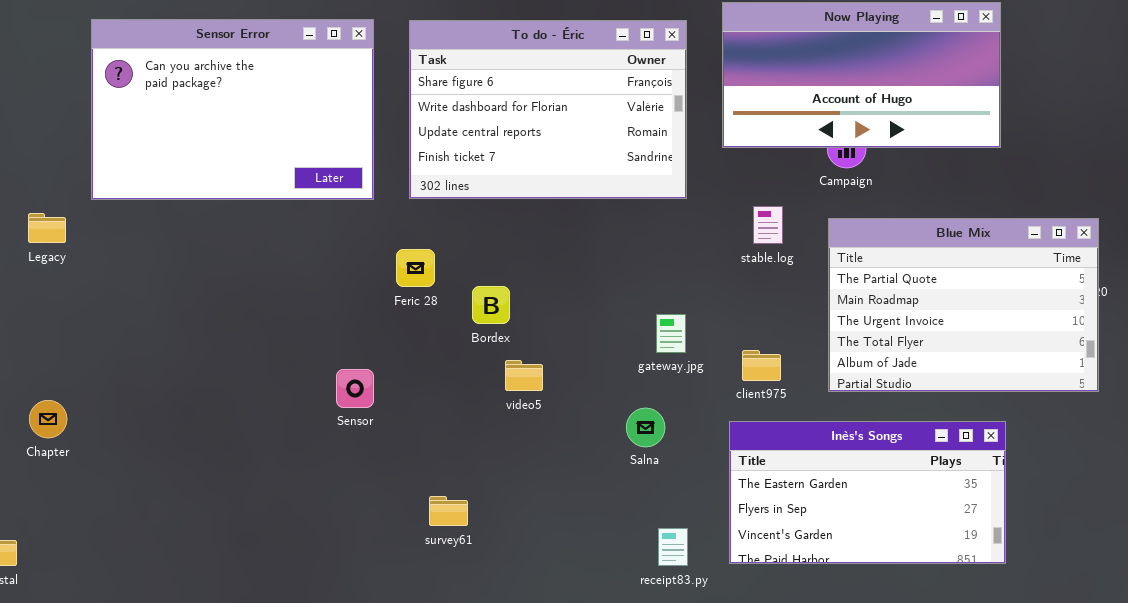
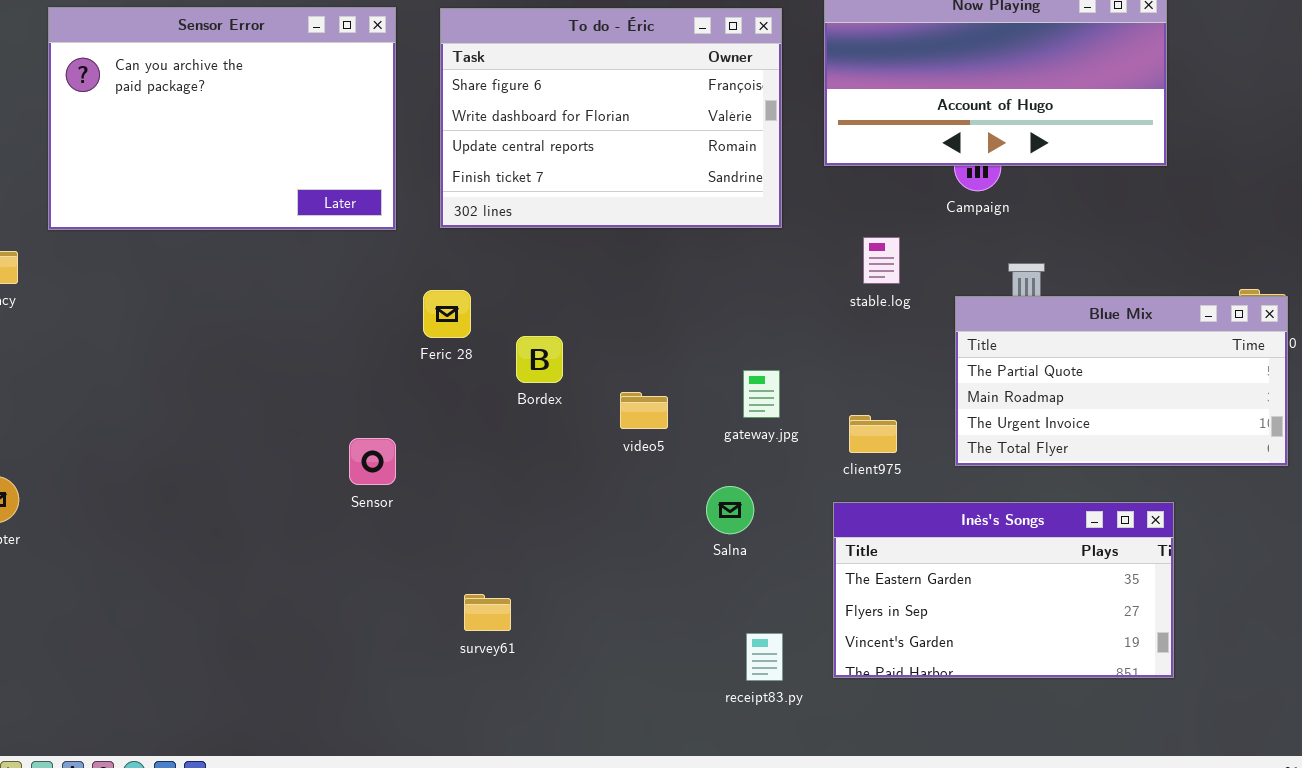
Blue Mix: [828,218,1099,392] -> [955,296,1288,466], resized
video5: [505,360,543,391] -> [620,392,668,429], moved

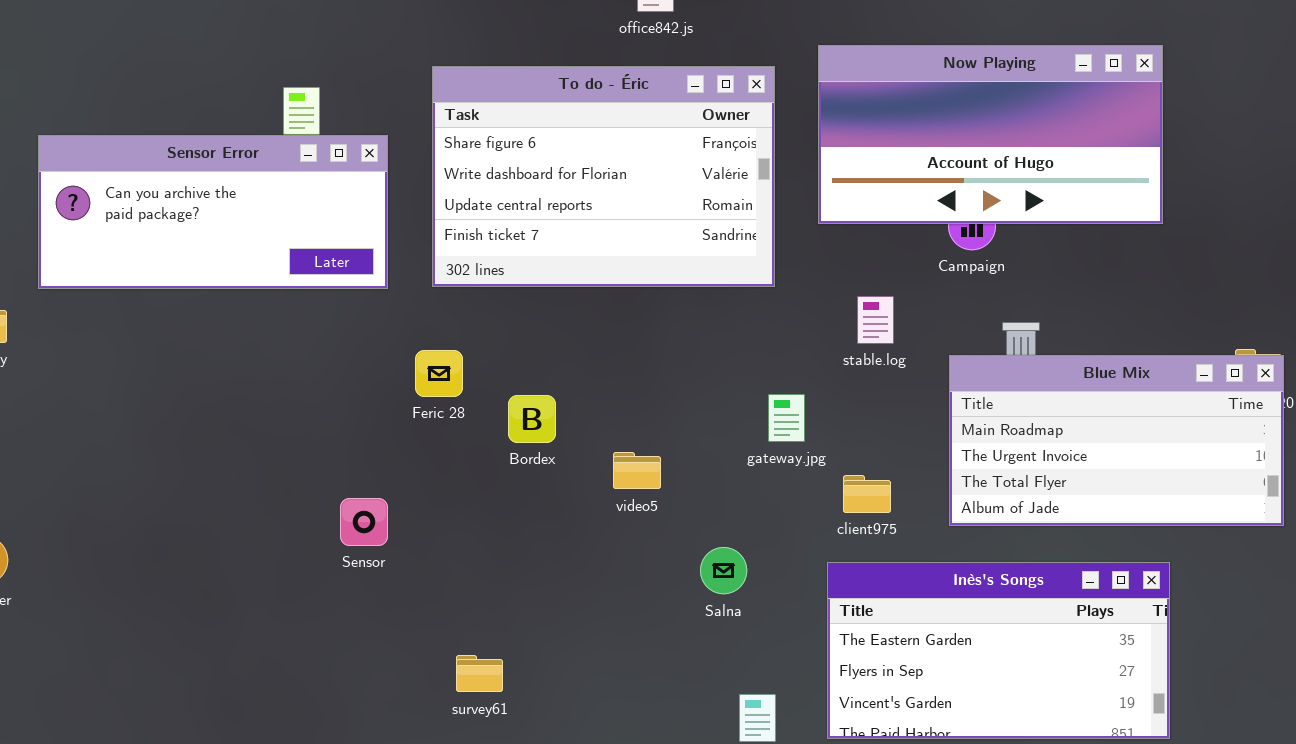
Sensor Error: [48,7,396,230] -> [38,135,388,289], resized
Blue Mix: [955,296,1288,466] -> [949,355,1284,526], scrolled down 1 row
gateway.jpg: [743,370,780,418] -> [768,394,805,442], moved

